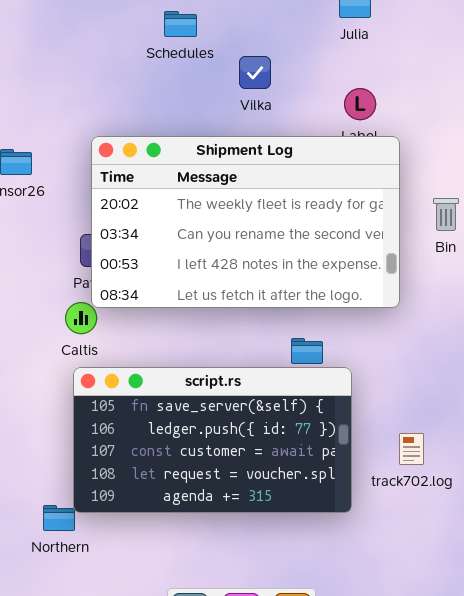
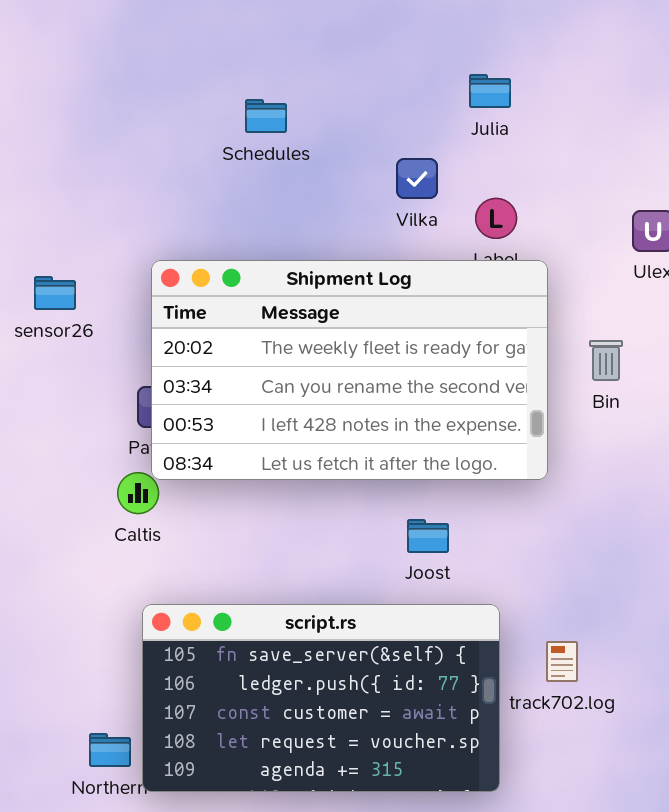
Vilka: [239,56,271,89] -> [396,158,438,199], moved
script.rs: [73,367,352,513] -> [142,604,500,792], moved

